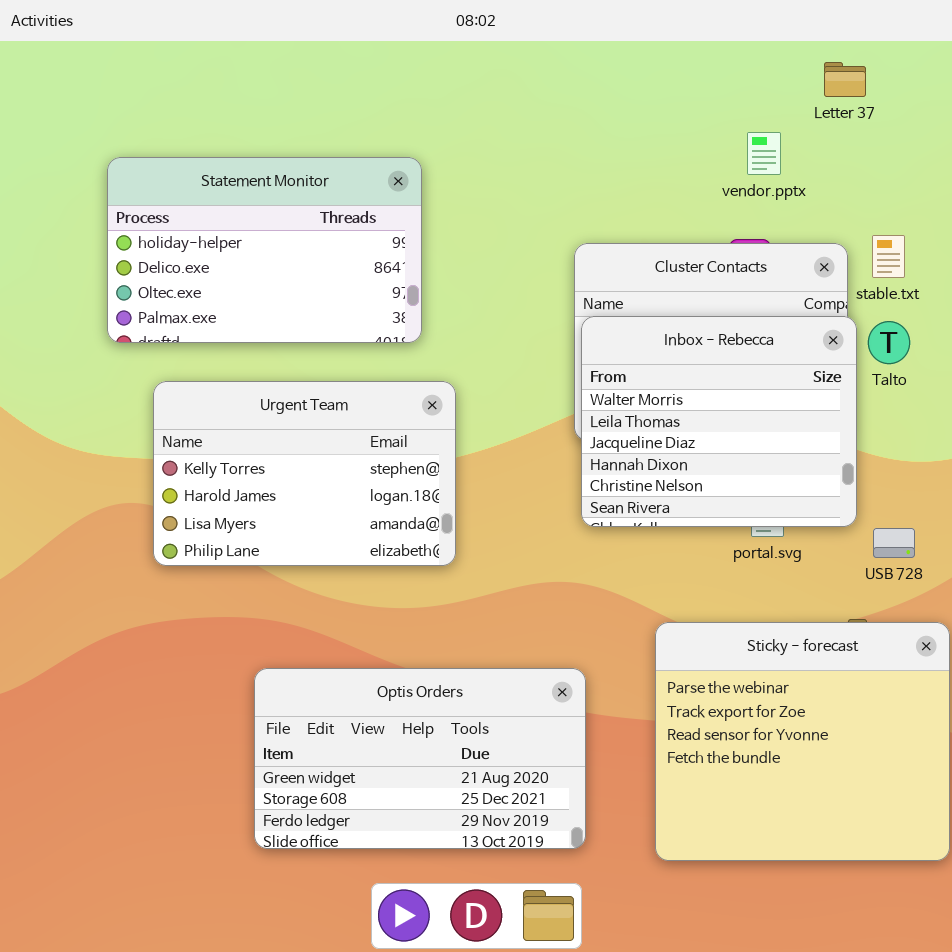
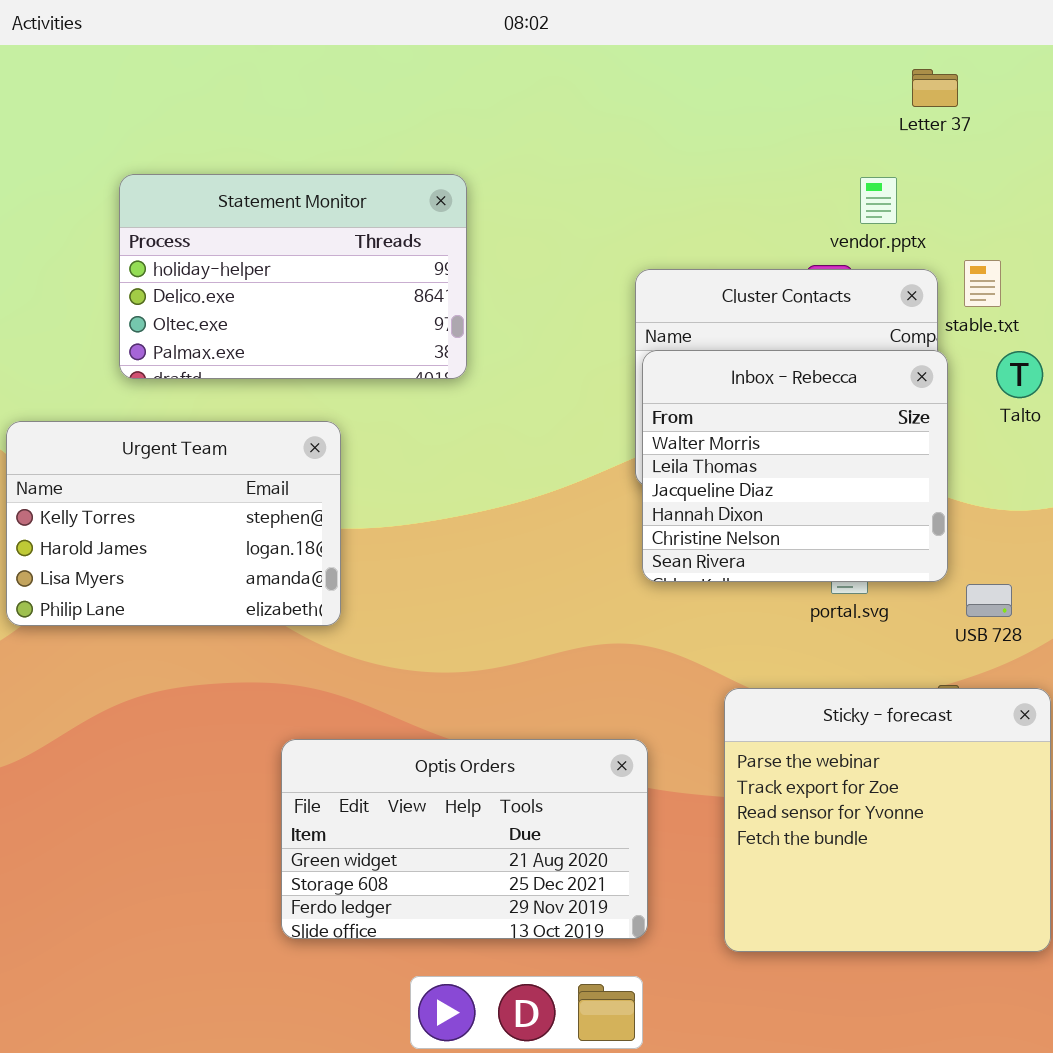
vendor.pptx: [747,132,781,175] -> [860,177,897,224], moved
Talto: [868,321,910,364] -> [996,351,1043,398], moved
Urgent Team: [153,381,456,566] -> [6,421,341,626], moved

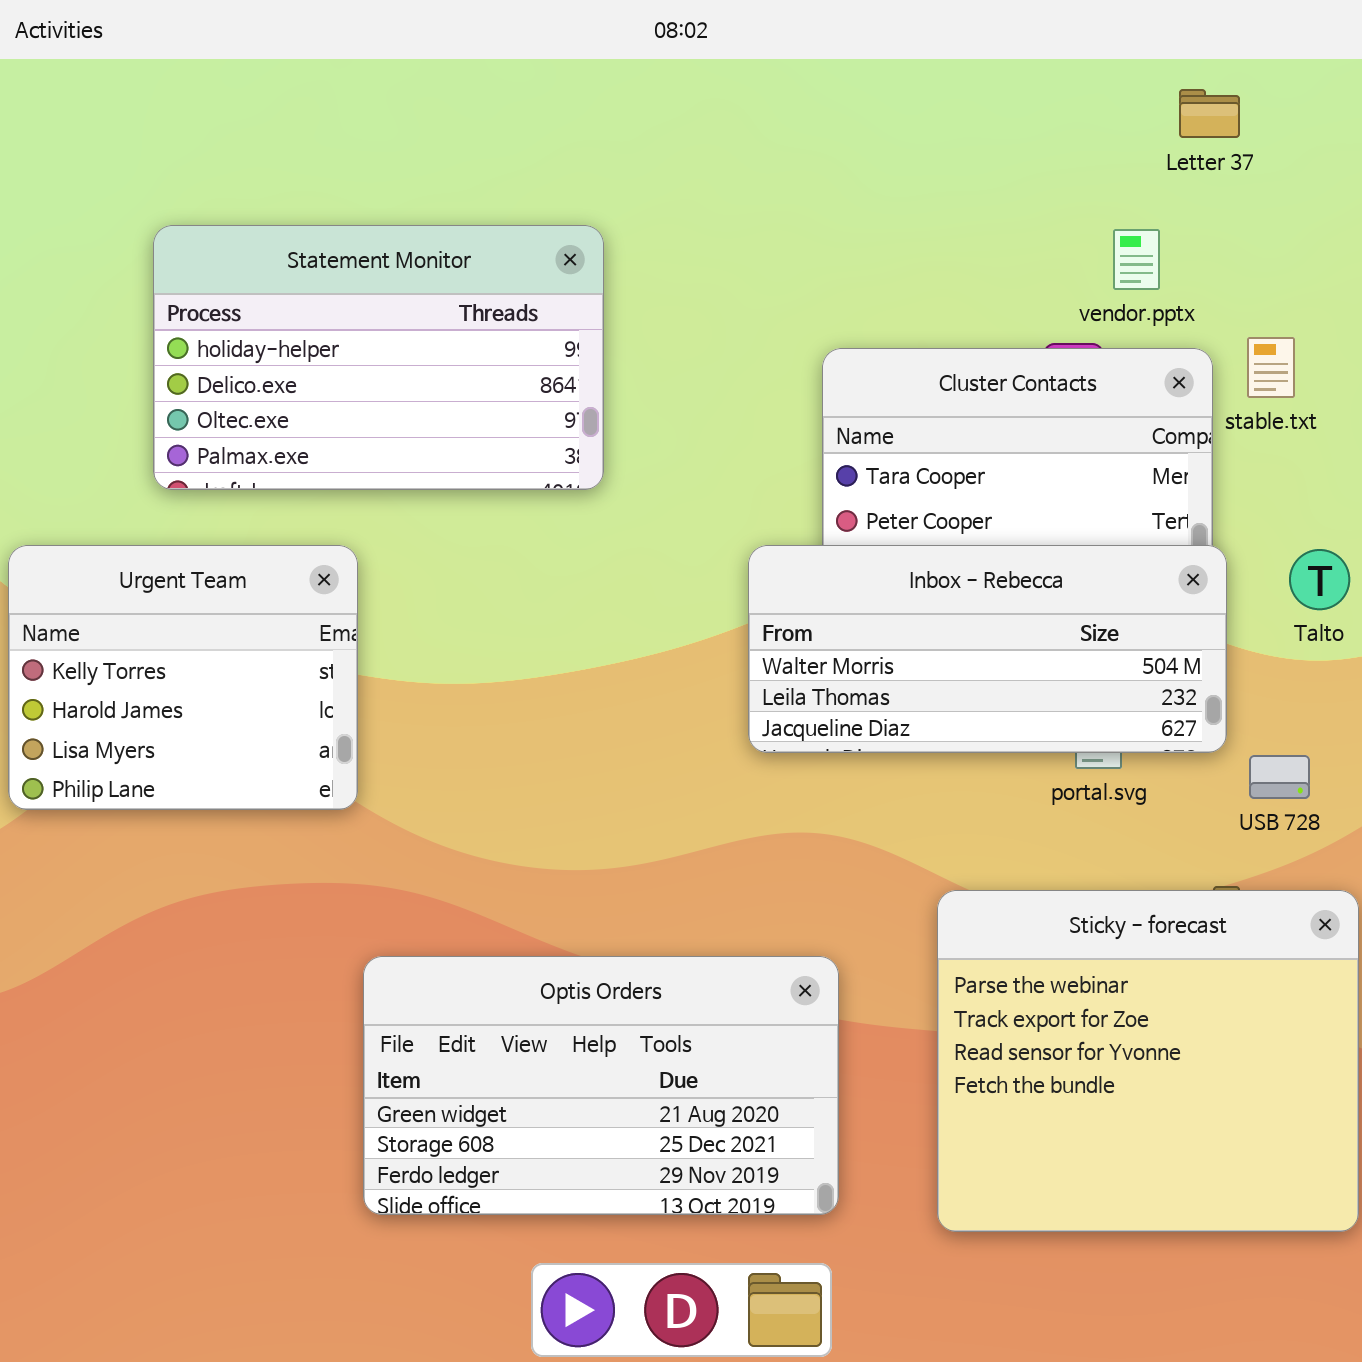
Inbox - Rebecca: [642,350,948,582] -> [748,545,1227,753], resized
Talto: [996,351,1043,398] -> [1289,549,1350,610], moved
Urgent Team: [6,421,341,626] -> [8,545,358,810], resized

